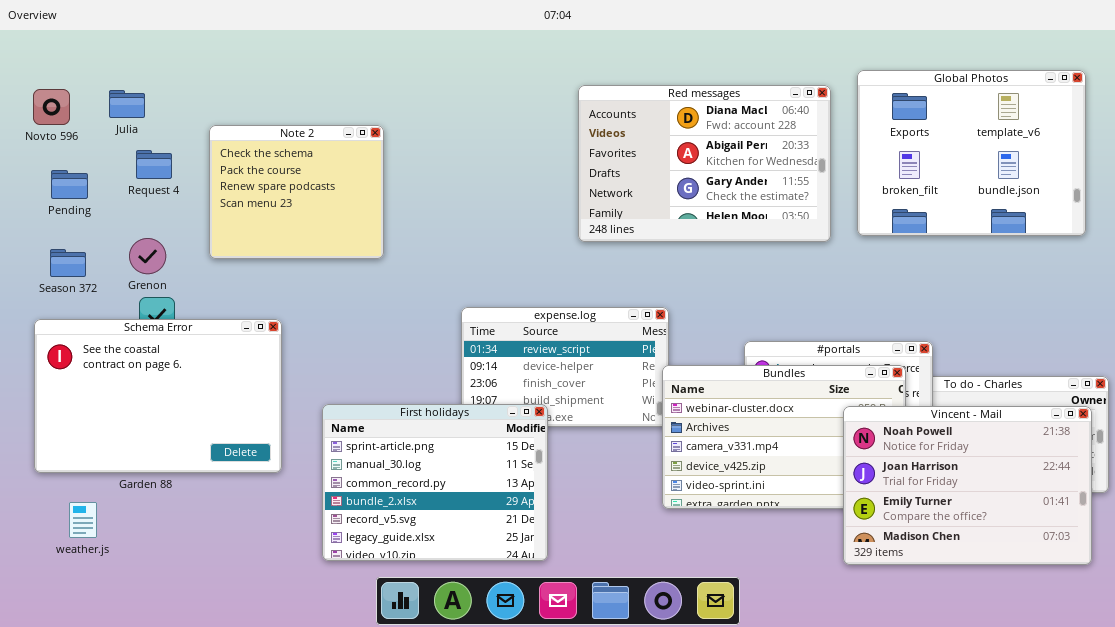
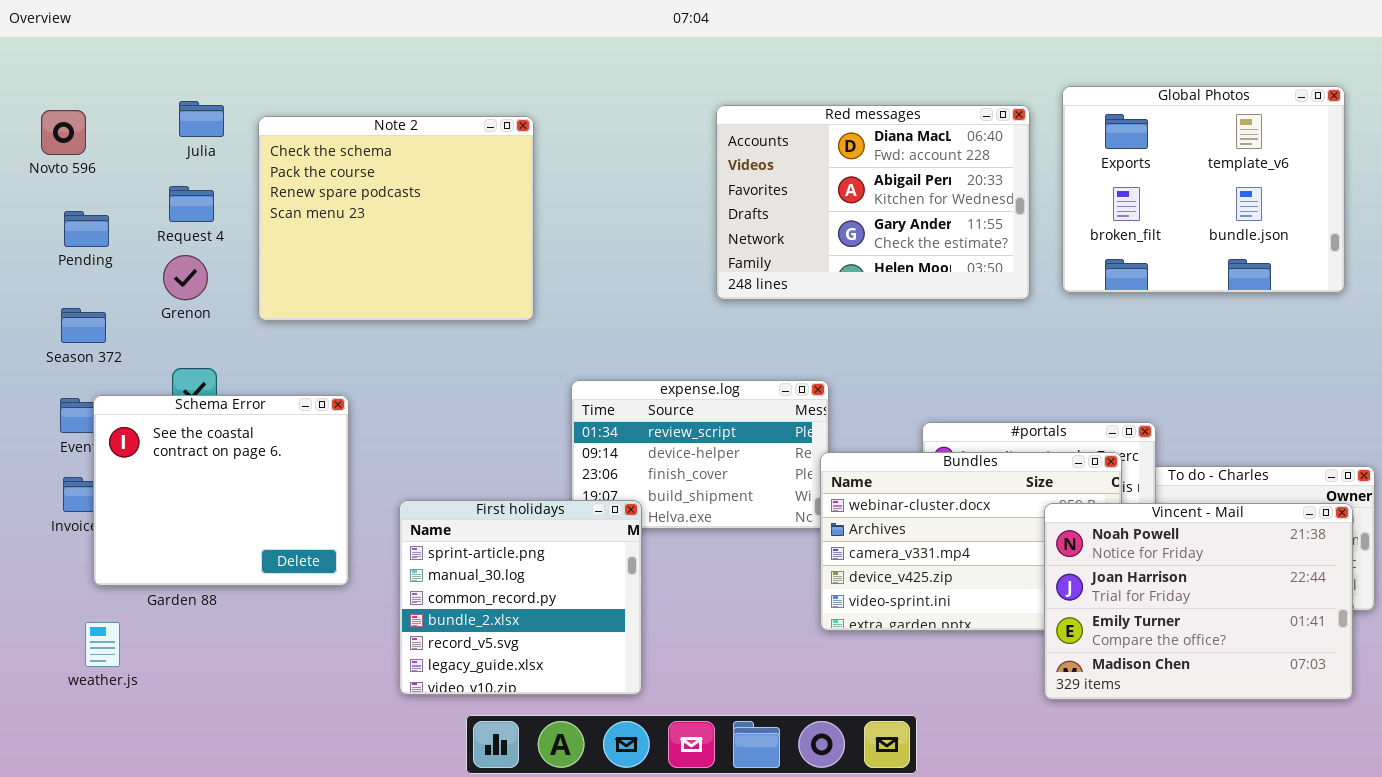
Julia: [109,90,145,118] -> [179,101,224,137], moved
Note 2: [209,125,384,259] -> [258,116,534,321], resized
Grenon: [129,238,166,274] -> [163,255,208,300], moved
Schema Error: [34,319,282,473] -> [93,395,349,586], resized
First holidays: [322,404,548,561] -> [399,500,642,695], resized

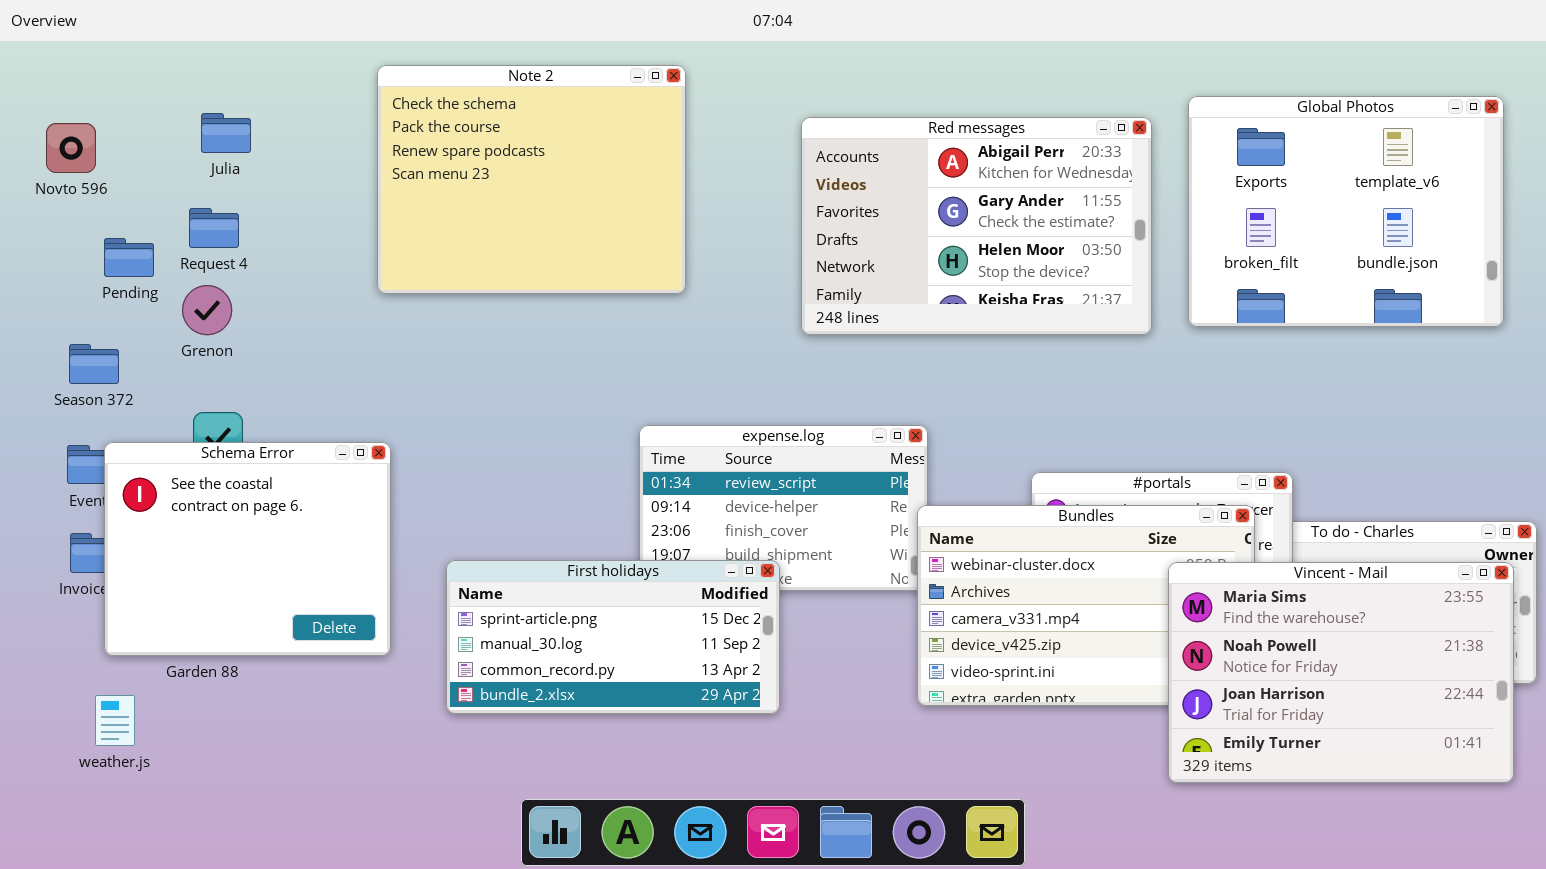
Red messages: [716,105,1030,300] -> [801,117,1152,335], scrolled down 1 row
Note 2: [258,116,534,321] -> [377,65,686,294], moved
Pending: [64,211,109,247] -> [104,238,154,277], moved
First holidays: [399,500,642,695] -> [446,560,780,714], resized
Vincent - Mail: [1044,503,1353,700] -> [1168,562,1514,783], scrolled up 1 row

